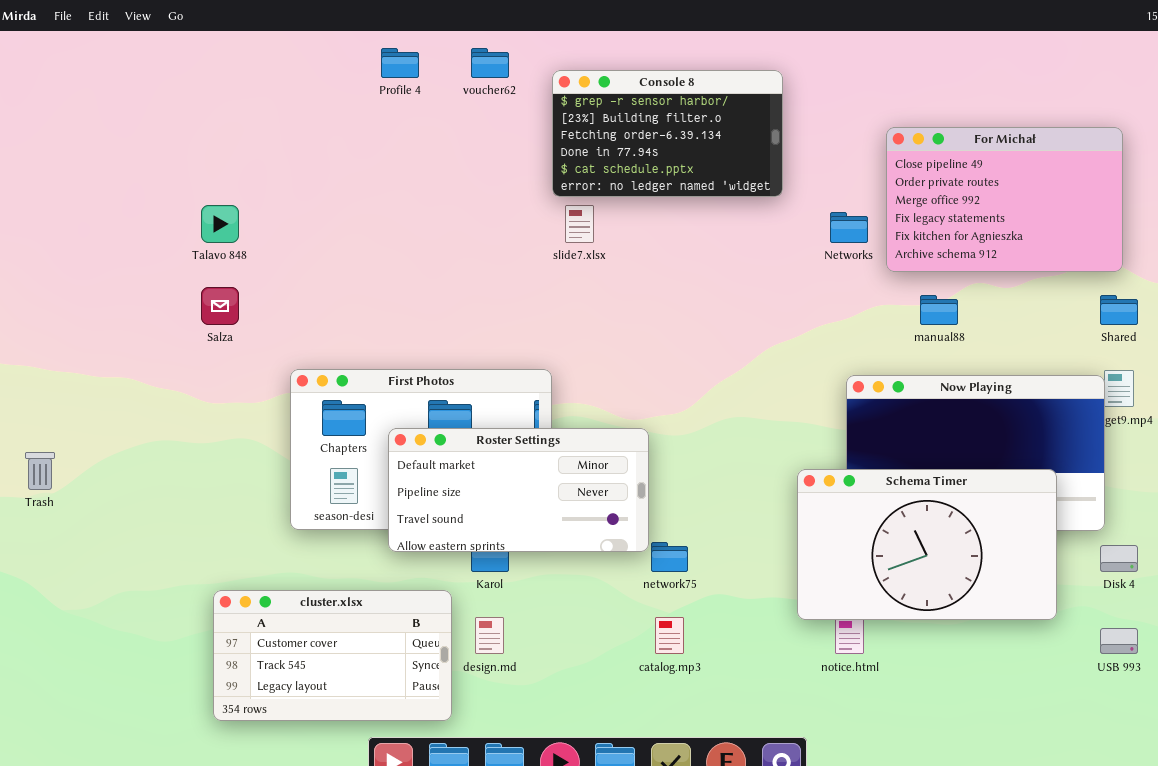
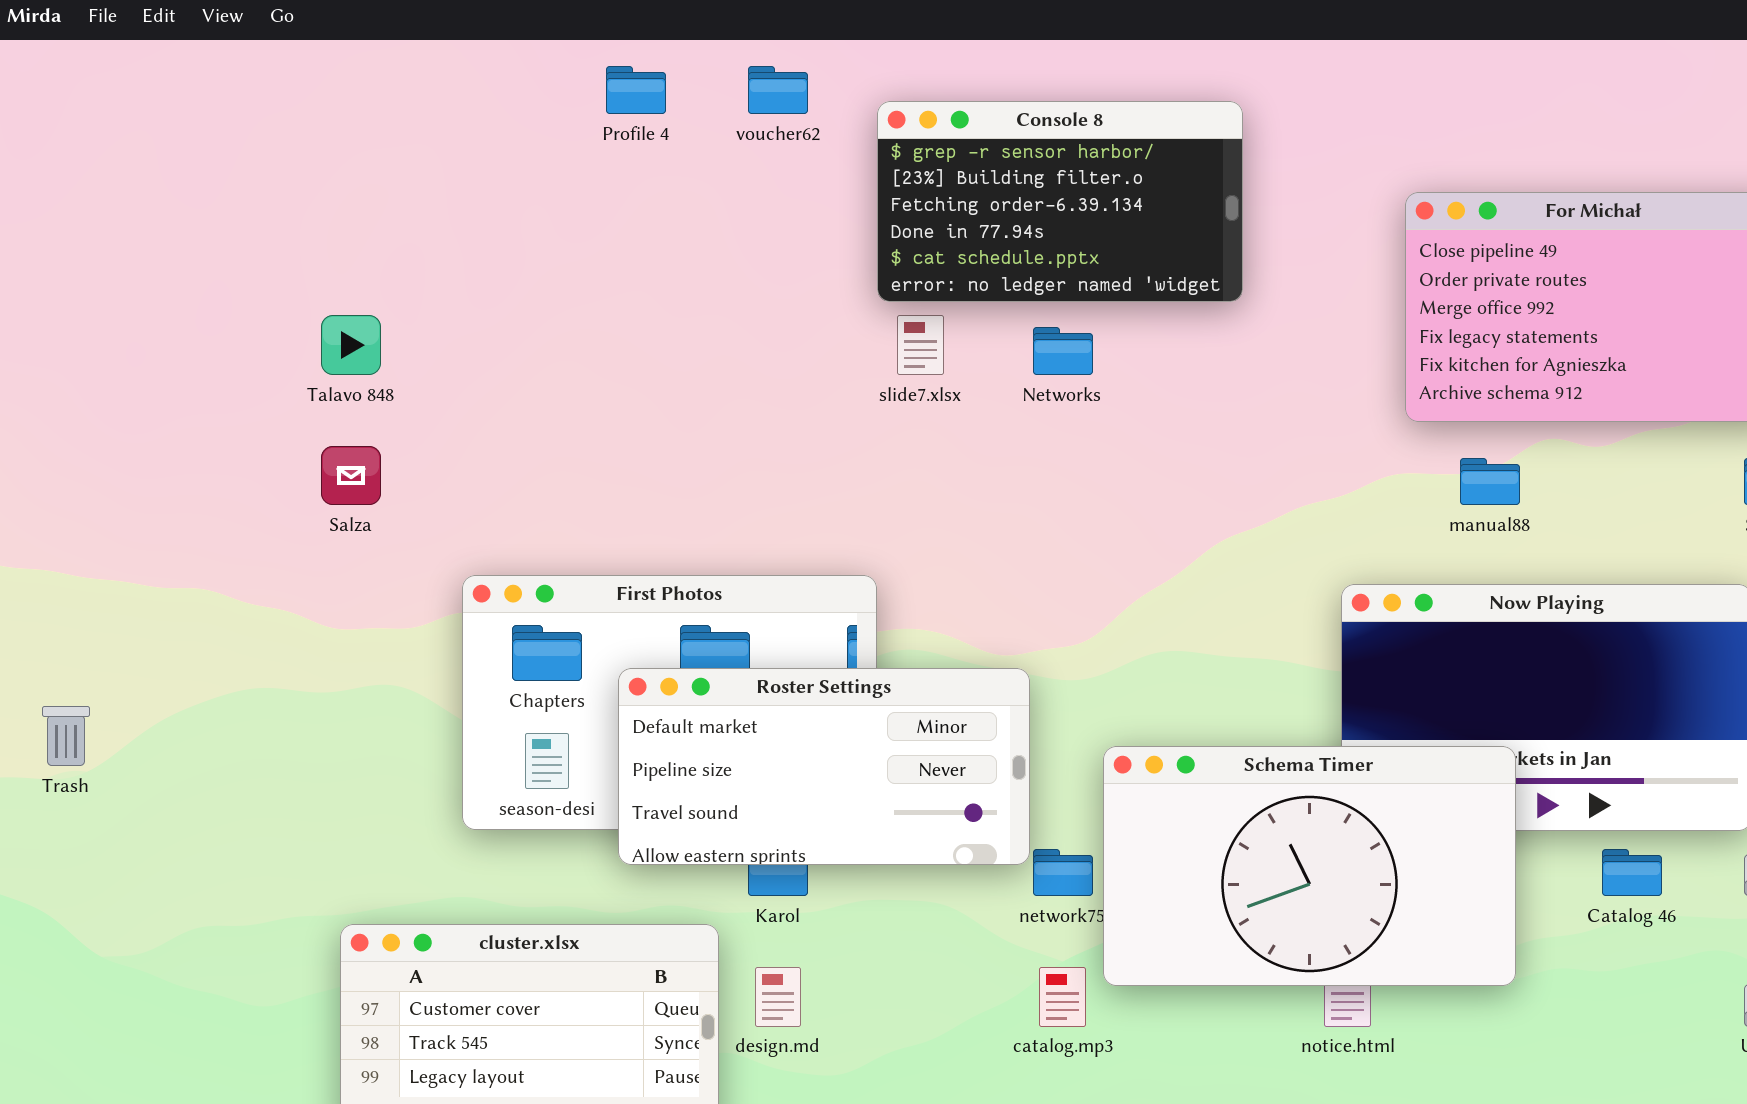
Networks: [830,212,868,243] -> [1033,327,1093,375], moved
Schema Timer: [797,469,1057,620] -> [1103,746,1516,986], moved

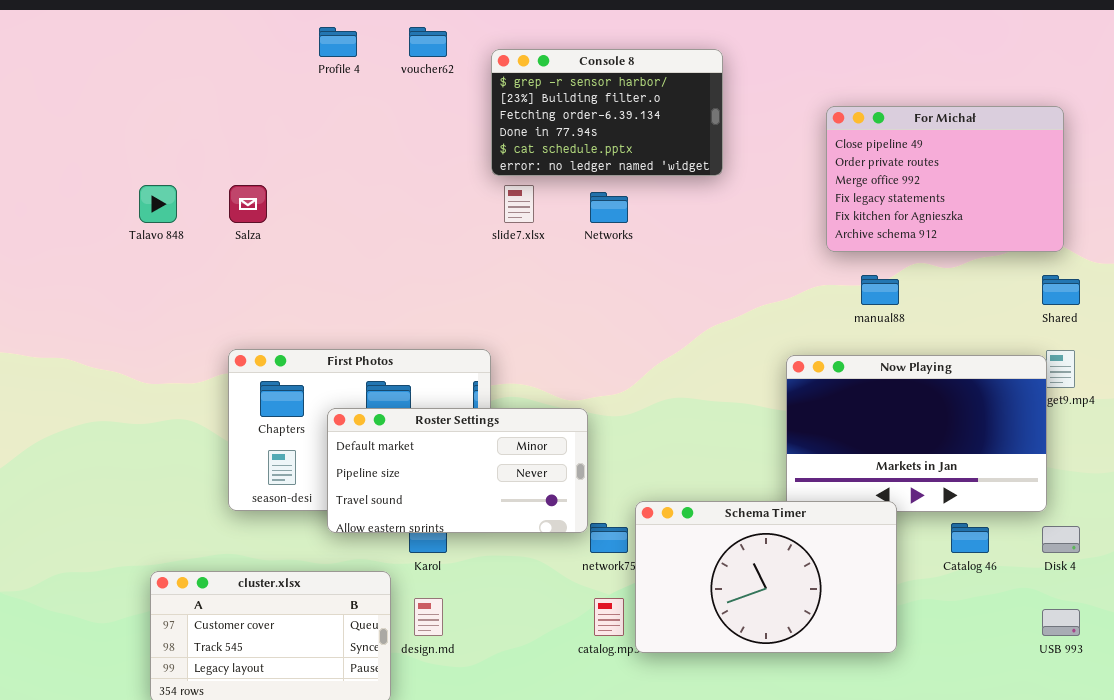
Salza: [321,446,381,505] -> [229,185,267,223], moved
Schema Timer: [1103,746,1516,986] -> [635,501,897,653], moved

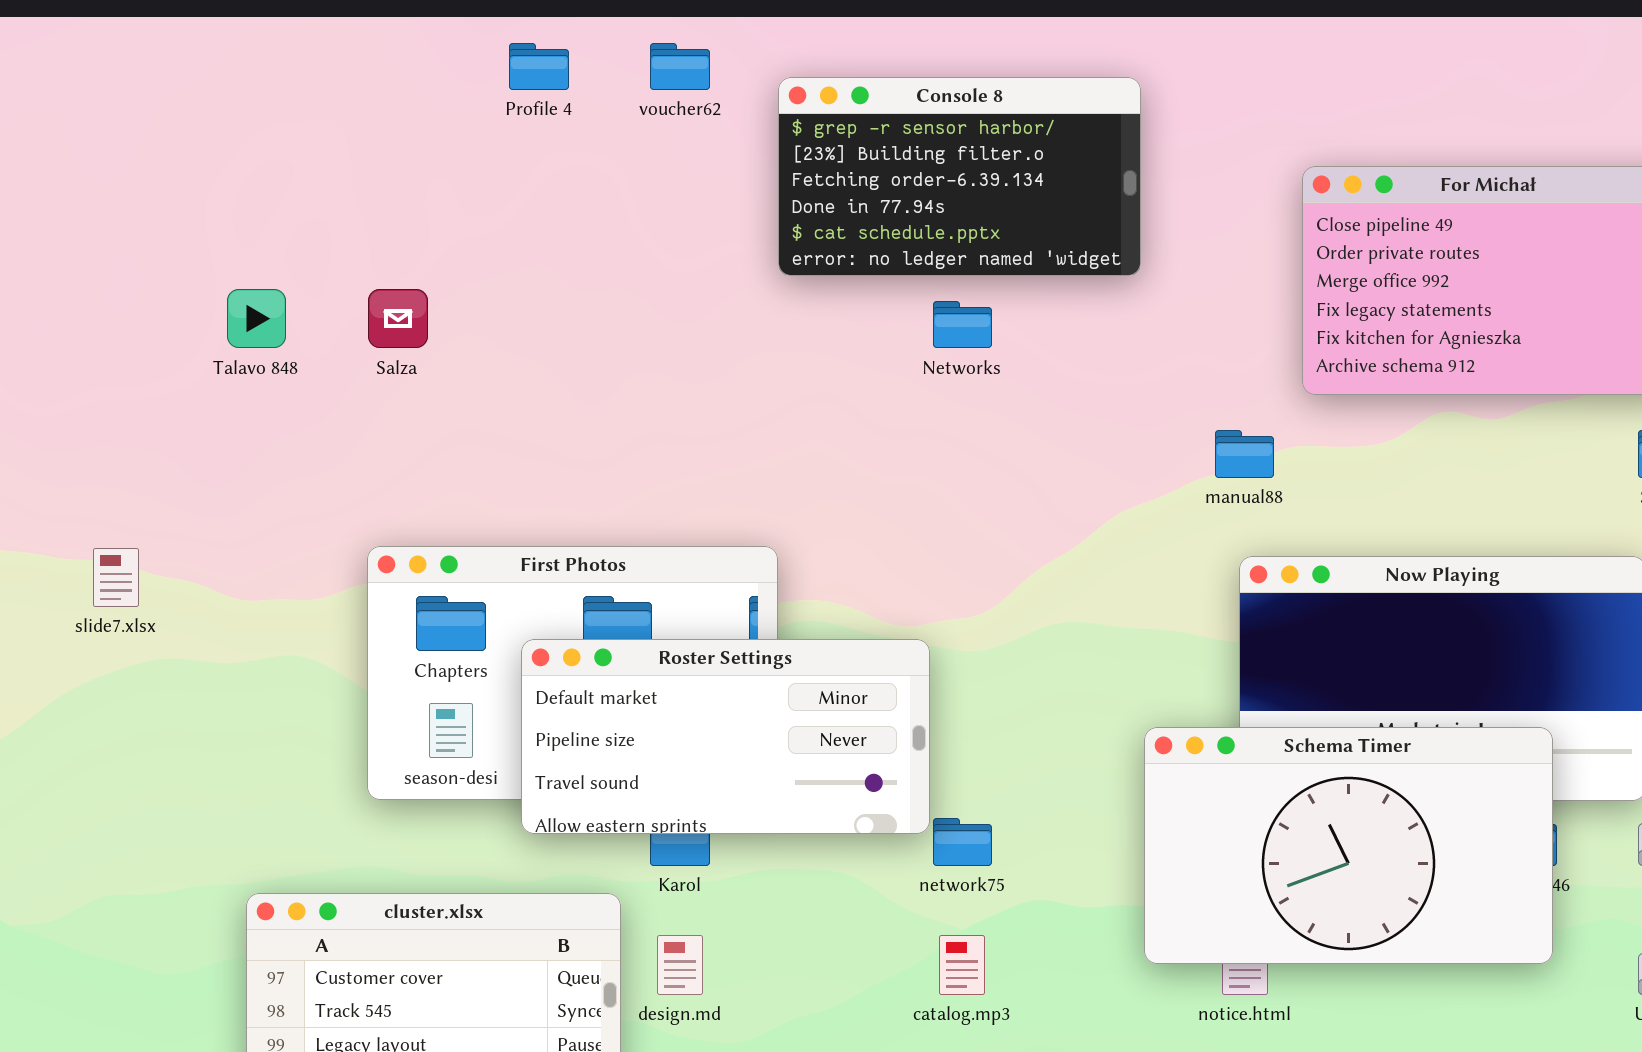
slide7.xlsx: [504,185,534,223] -> [93,548,139,607], moved
manual88: [861,275,899,305] -> [1215,430,1274,478], moved
Schema Timer: [635,501,897,653] -> [1144,727,1553,964], moved

